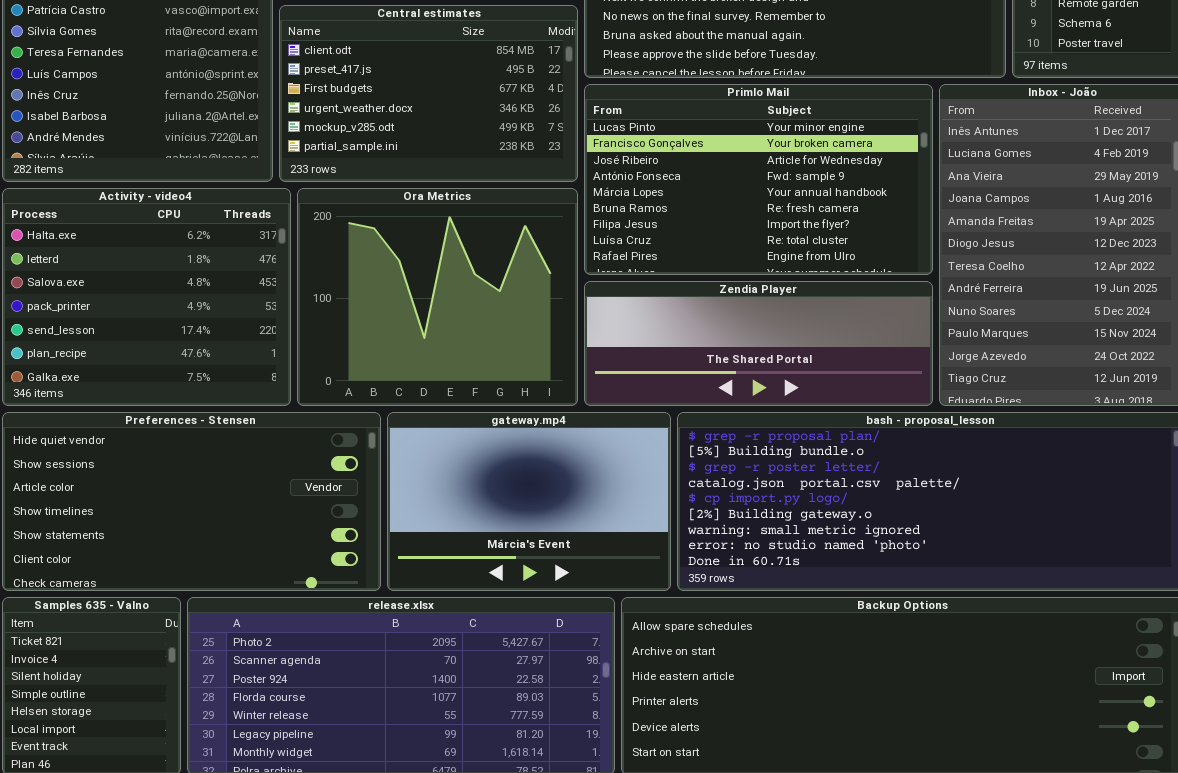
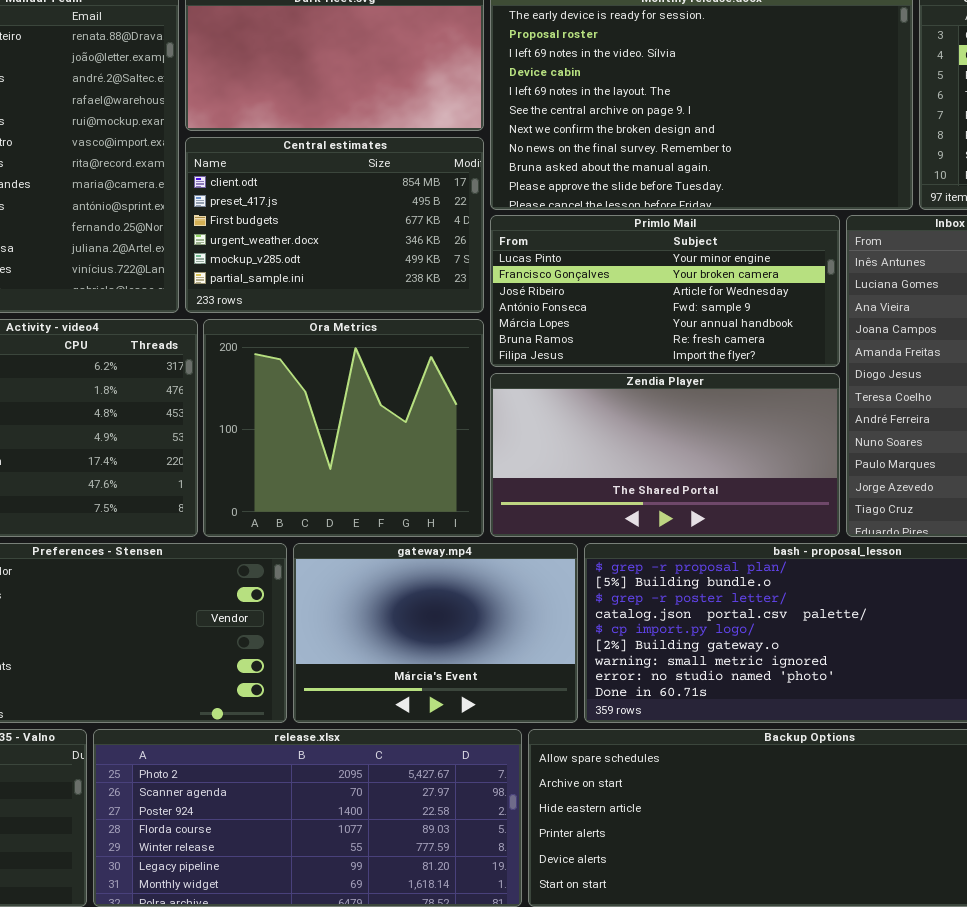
Primlo Mail: [584,84,933,275] -> [490,215,840,367], resized
Zendia Player: [584,281,933,406] -> [490,373,840,537], resized

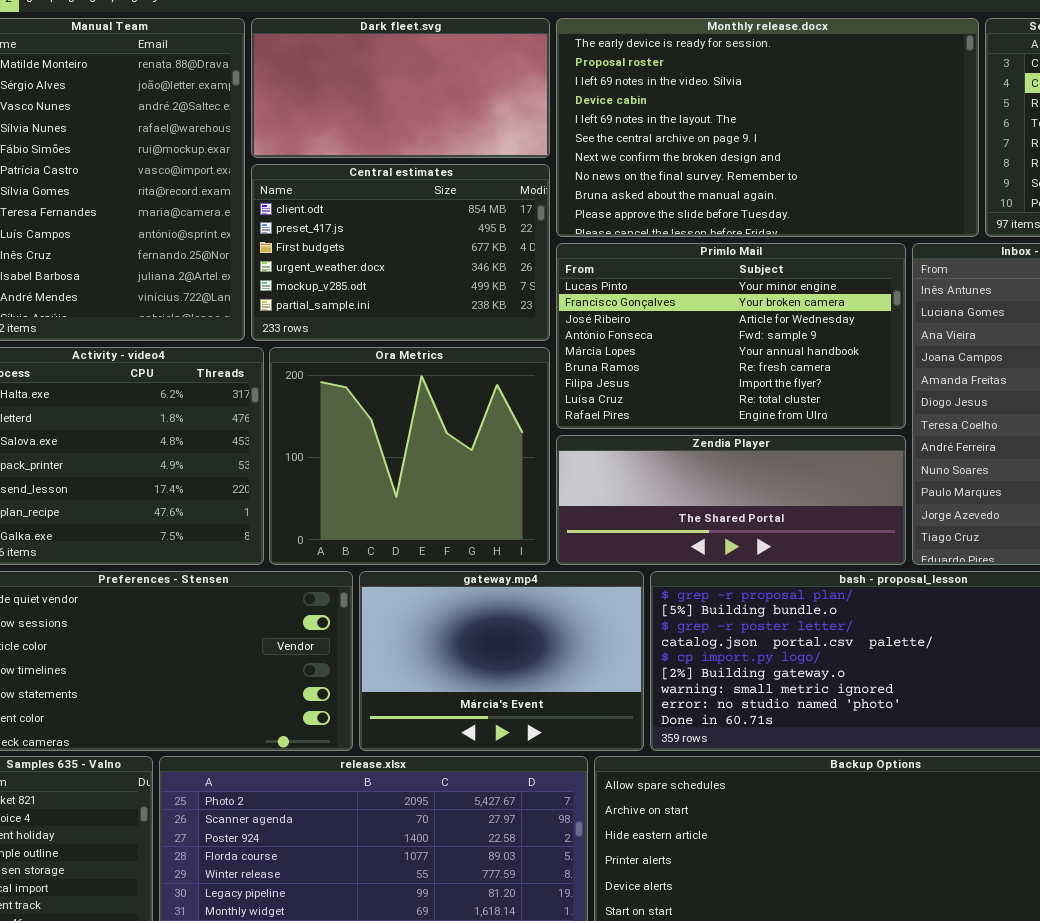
Primlo Mail: [490,215,840,367] -> [556,243,906,429], resized
Zendia Player: [490,373,840,537] -> [556,435,906,565], resized

